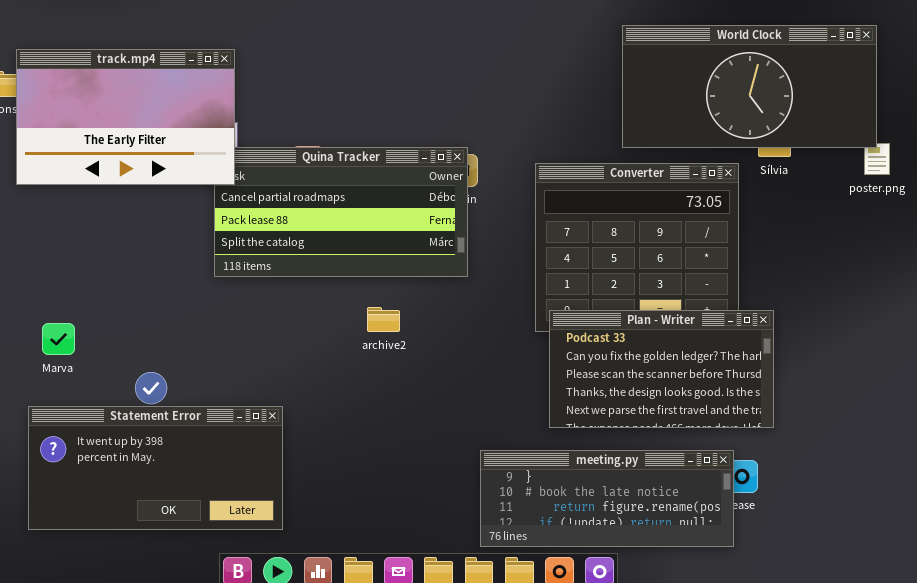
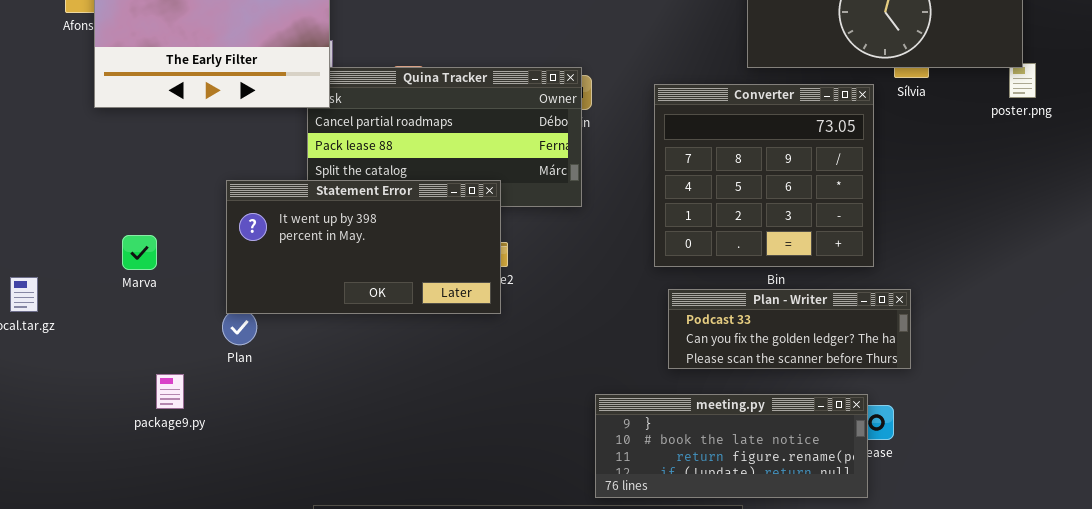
Plan - Writer: [549,310,774,428] -> [668,289,911,369], resized
Marva: [42,323,75,355] -> [122,235,157,270], moved
Statement Error: [28,406,283,530] -> [226,180,501,314], moved

